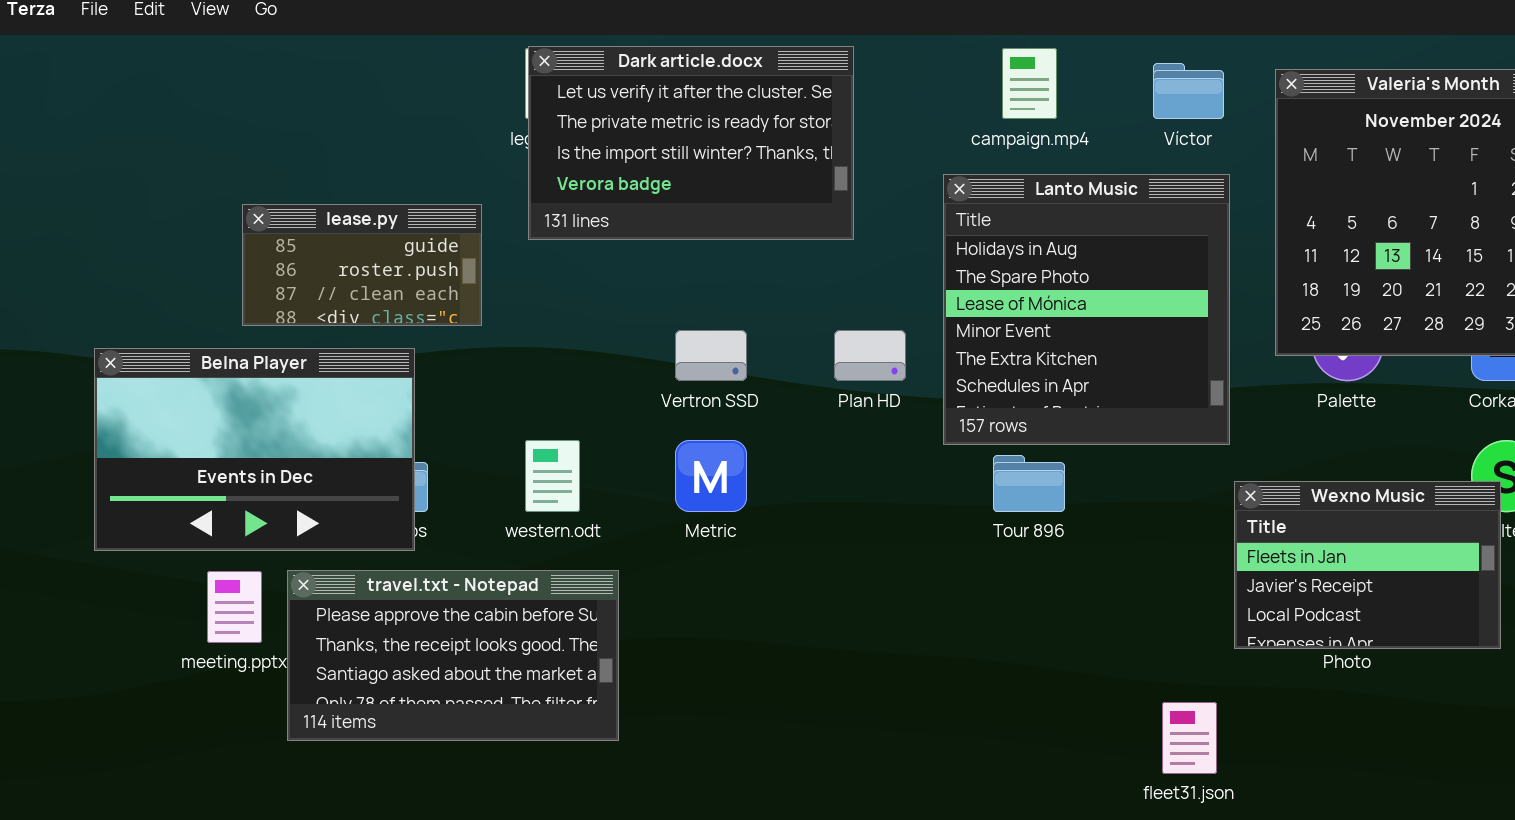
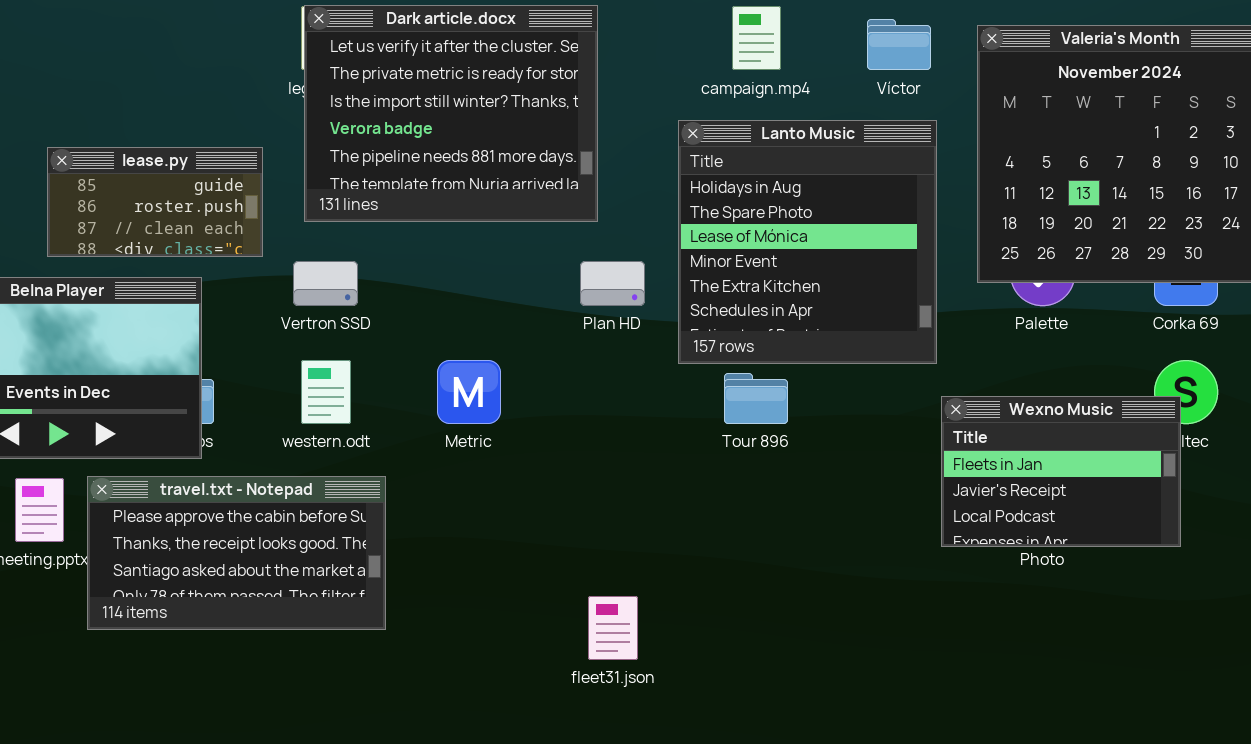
Dark article.docx: [528,46,854,240] -> [304,5,598,222], resized
Vertron SSD: [675,330,747,381] -> [293,261,358,306], moved
fleet31.json: [1162,702,1217,774] -> [588,596,638,660], moved

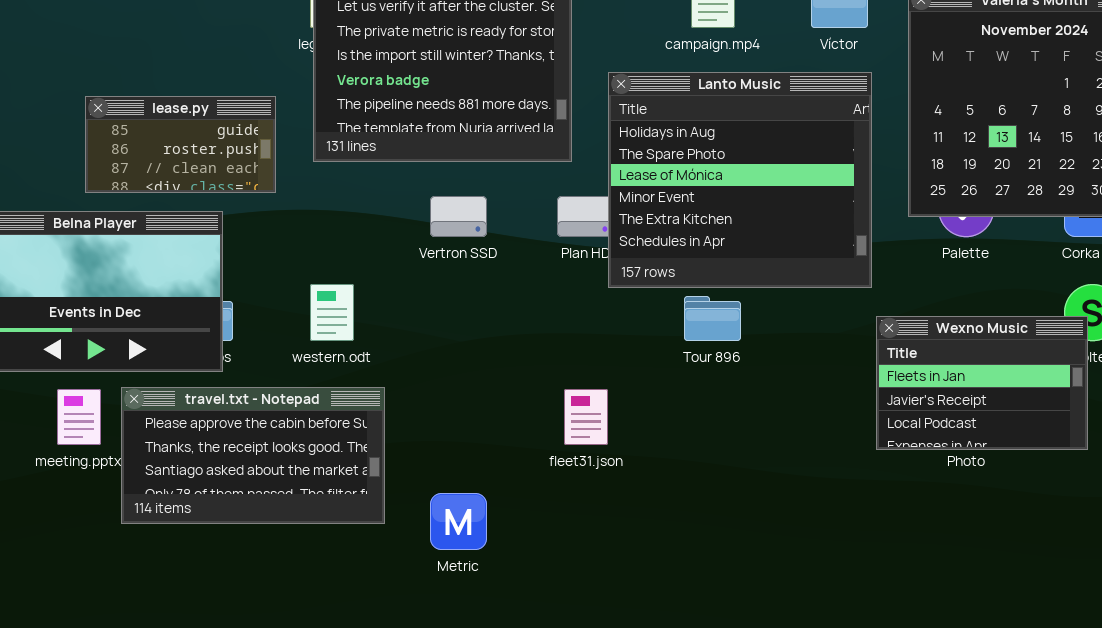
Lanto Music: [678,120,937,364] -> [608,72,872,288], resized
Vertron SSD: [293,261,358,306] -> [430,196,487,237], moved
Metric: [437,360,501,424] -> [430,493,487,550], moved
fleet31.json: [588,596,638,660] -> [564,389,608,445], moved

